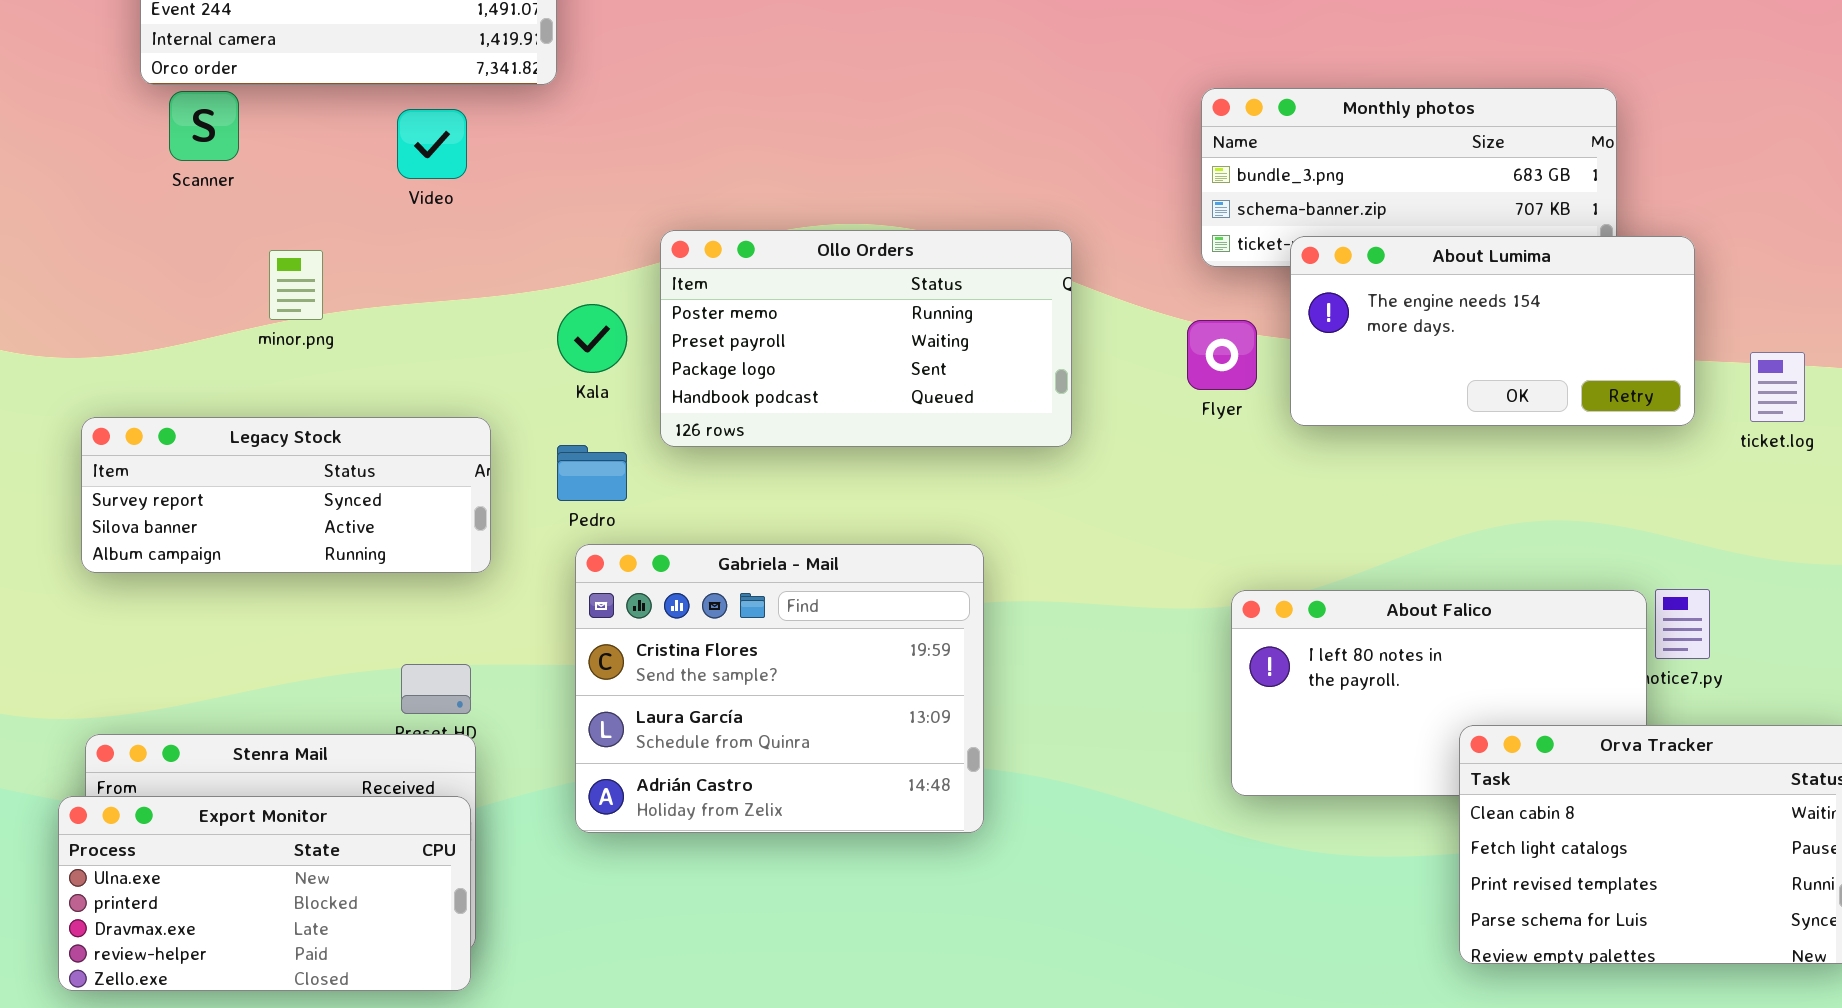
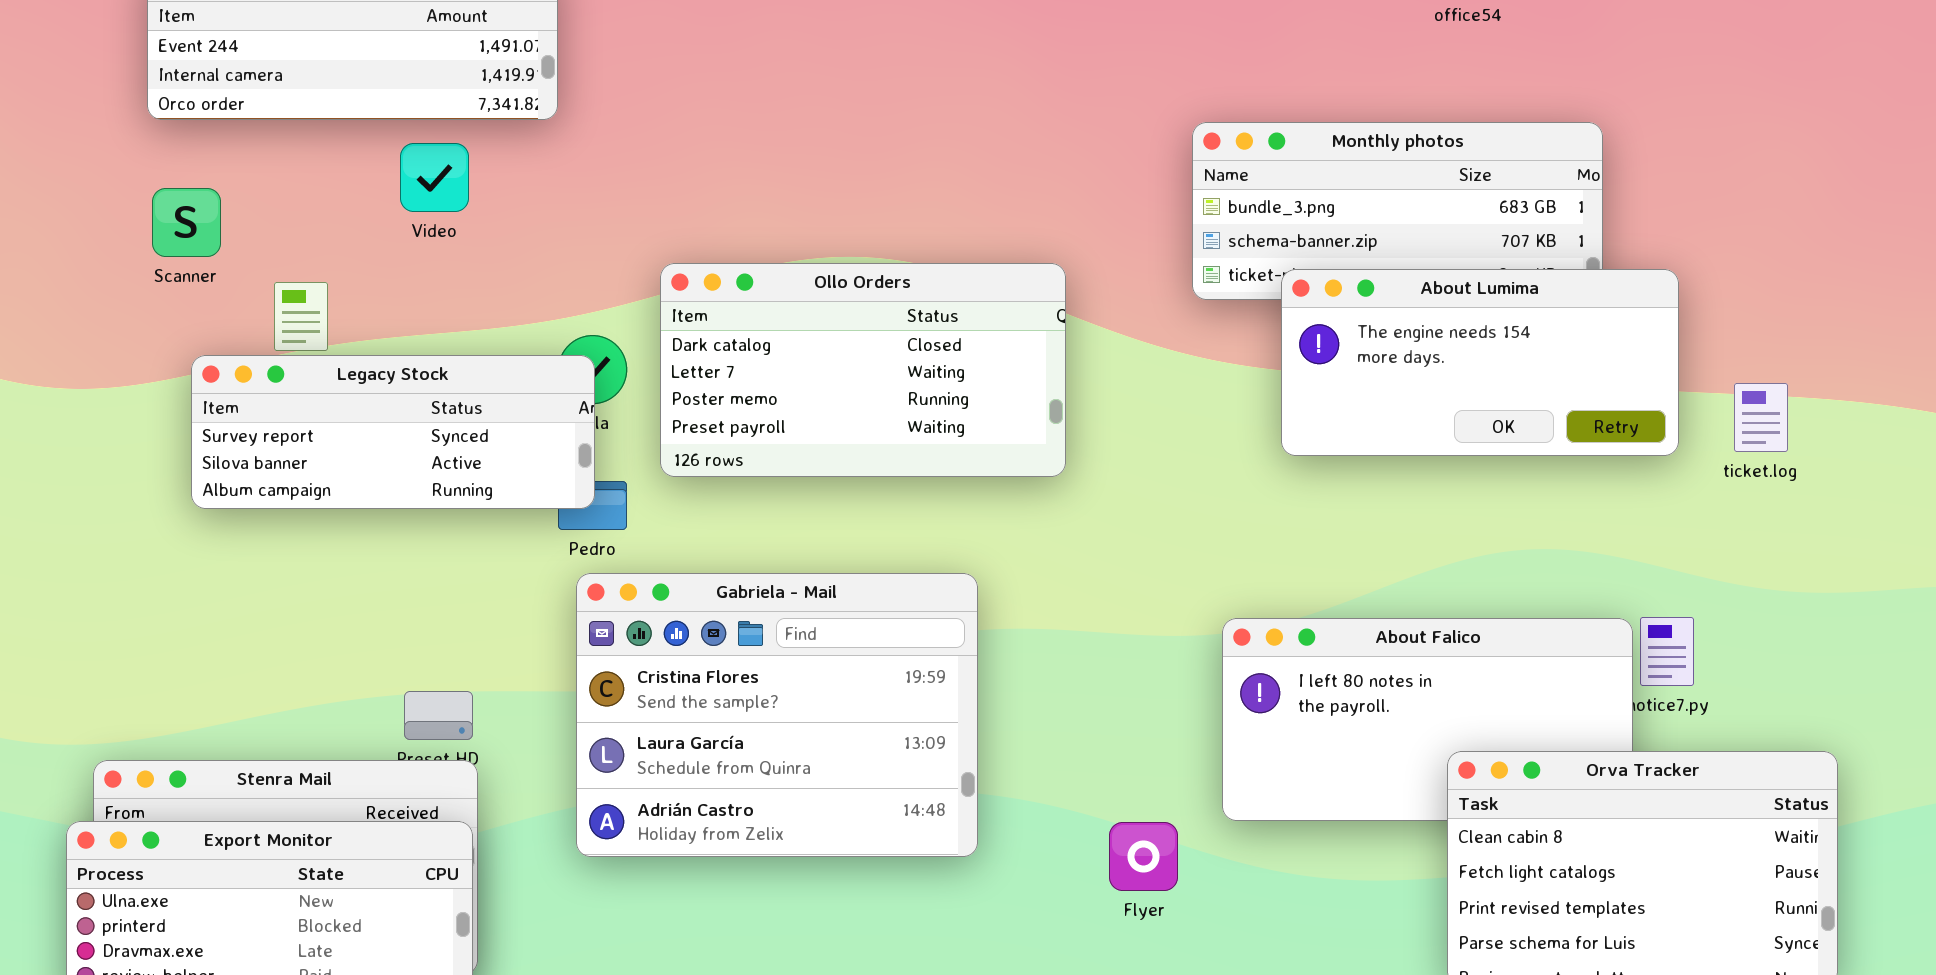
Scanner: [169,91,239,161] -> [152,188,221,257], moved
Ollo Orders: [660,230,1072,447] -> [660,263,1066,477], scrolled up 2 rows
Flyer: [1187,320,1257,390] -> [1109,822,1178,891], moved
Legacy Stock: [81,417,491,573] -> [191,355,595,509], moved

